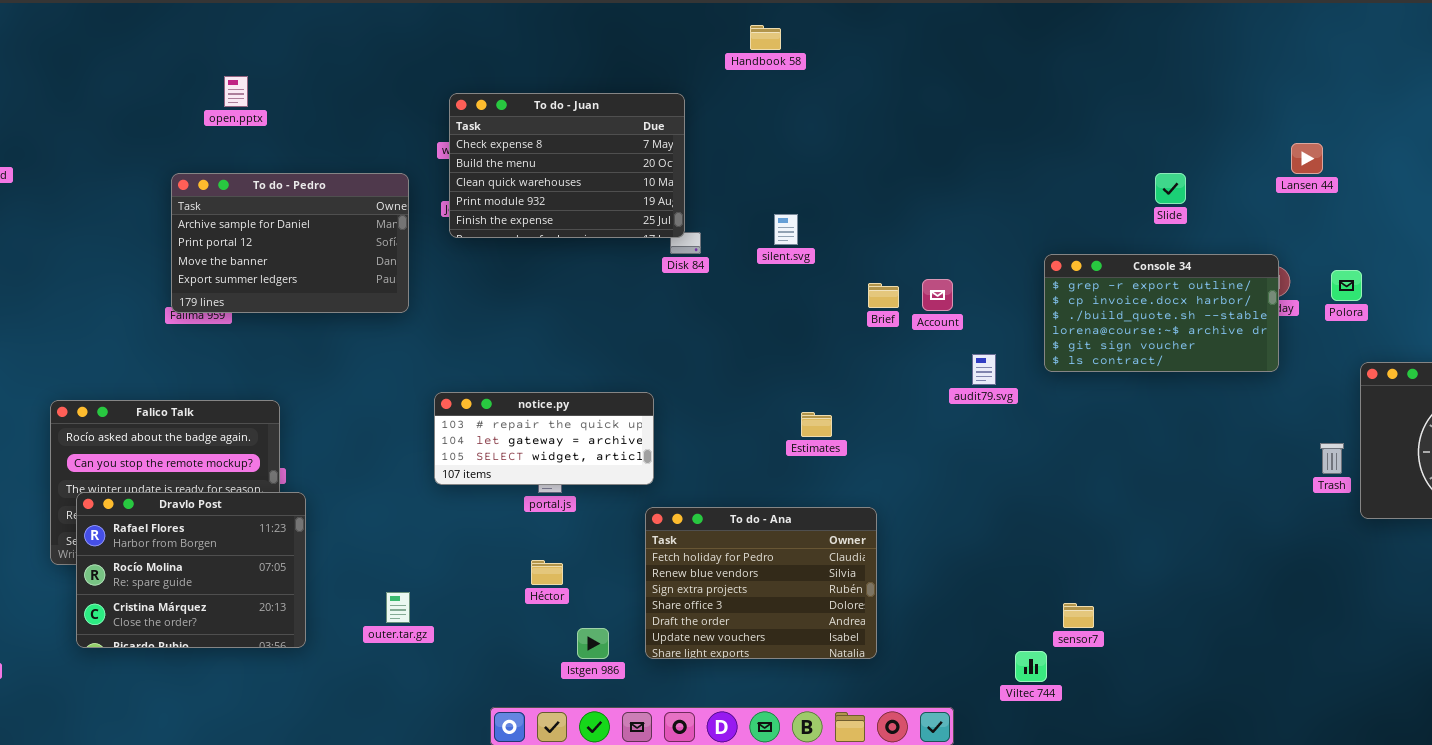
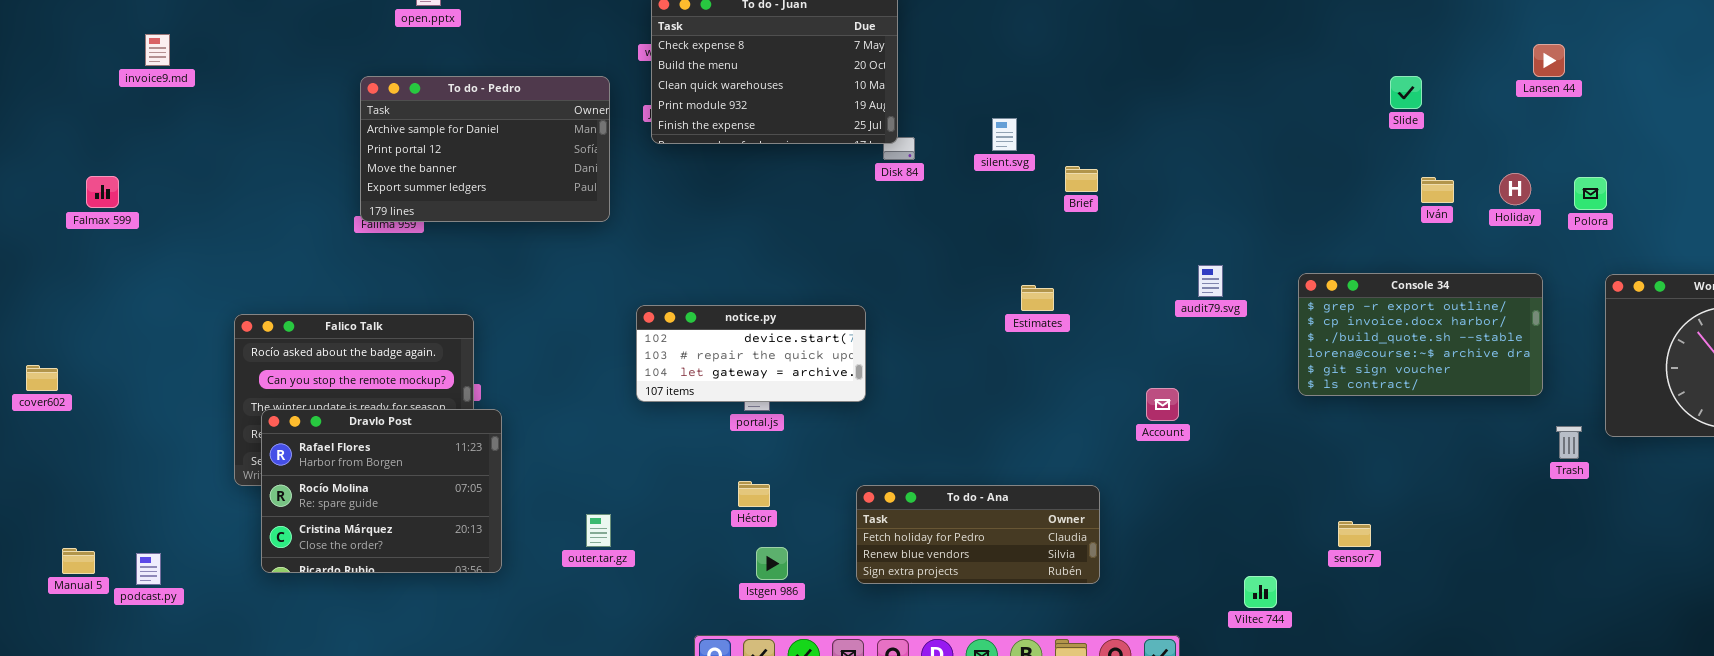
Console 34: [1044,254,1279,372] -> [1298,273,1543,396], moved
Account: [922,279,953,311] -> [1146,388,1179,421], moved
Brief: [868,283,899,308] -> [1065,166,1098,192], moved
notice.py: [434,392,654,485] -> [636,305,866,402], scrolled up 1 row
Estimates: [801,412,832,437] -> [1021,285,1054,311], moved
Trash: [1320,443,1344,474] -> [1556,426,1582,459], moved
To do - Ana: [645,507,877,659] -> [856,485,1100,584], resized
sensor7: [1063,603,1094,628] -> [1338,521,1371,547], moved
Istgen 986: [577,628,609,659] -> [756,547,788,580], moved

